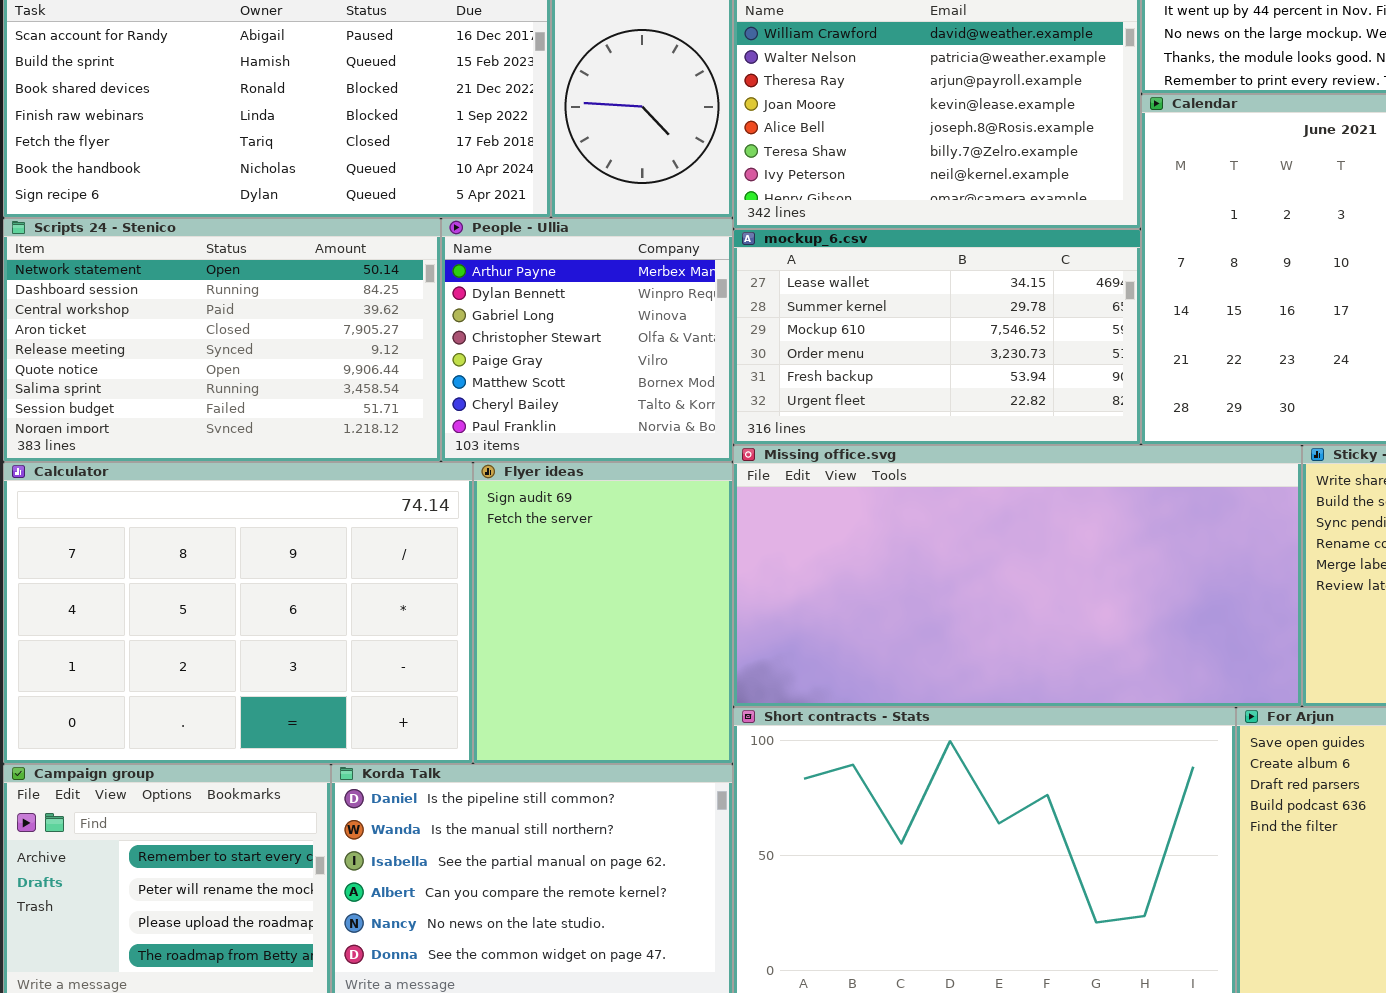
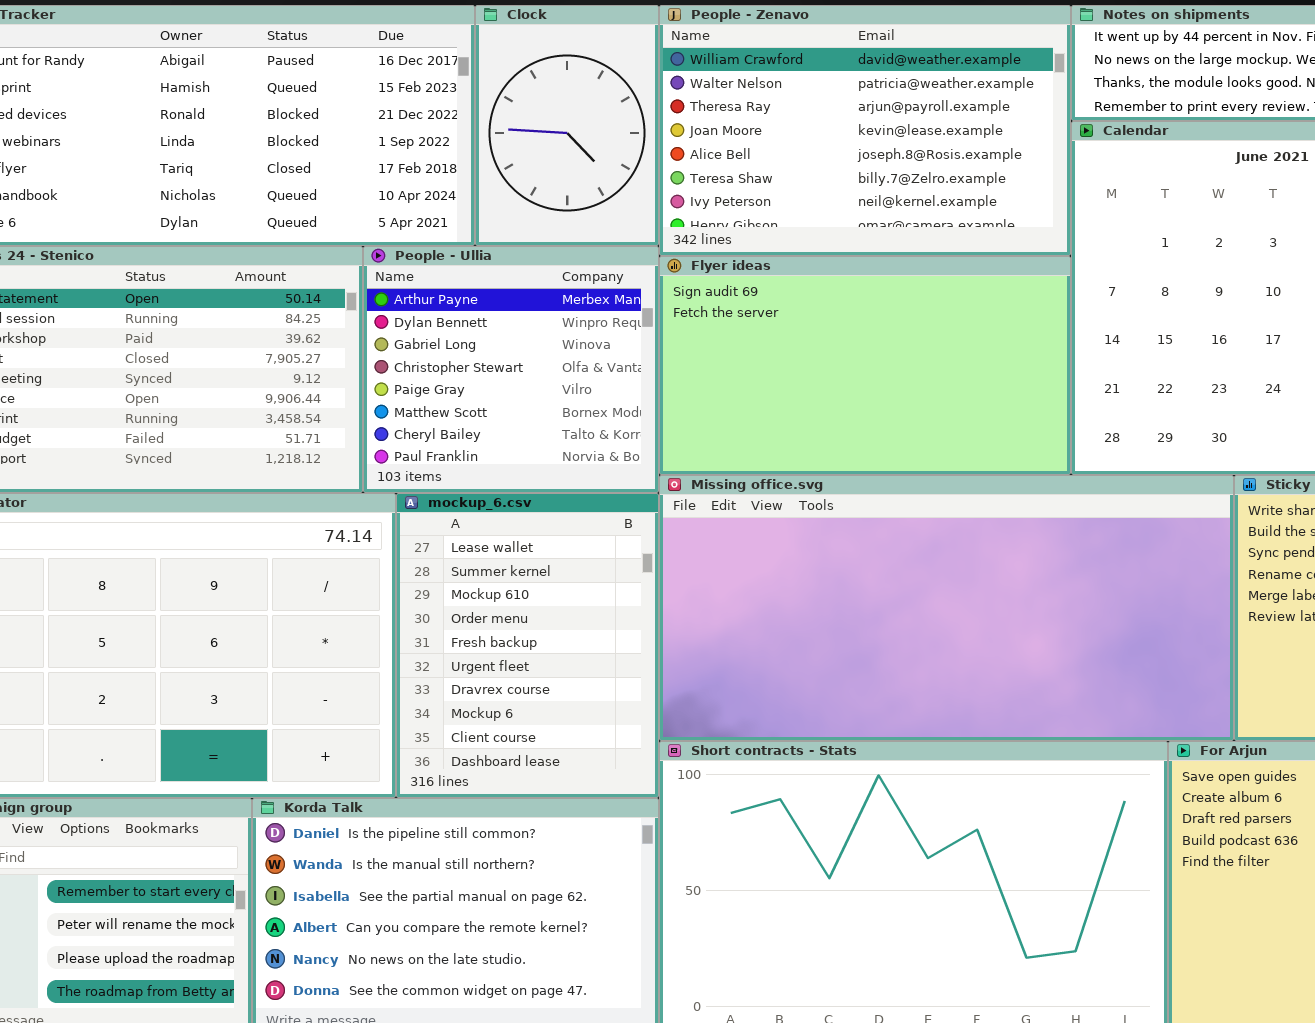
mockup_6.csv: [733,229,1141,445] -> [396,493,659,798], moved, resized
Flyer ideas: [473,462,733,764] -> [659,256,1071,475], moved, resized

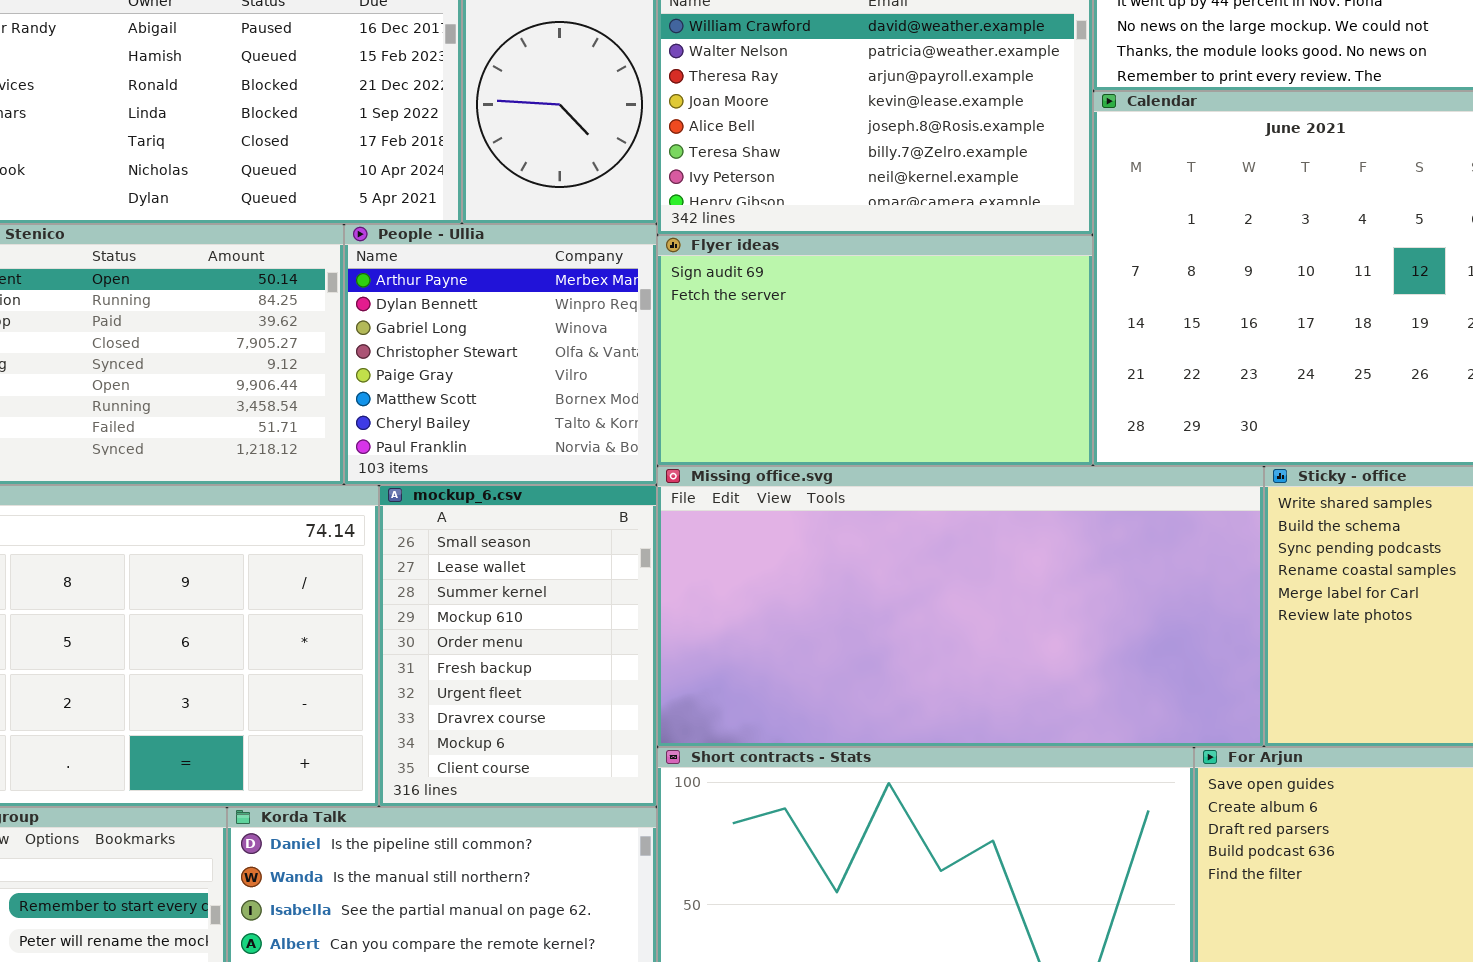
mockup_6.csv: [396,493,659,798] -> [379,485,657,807], scrolled up 1 row

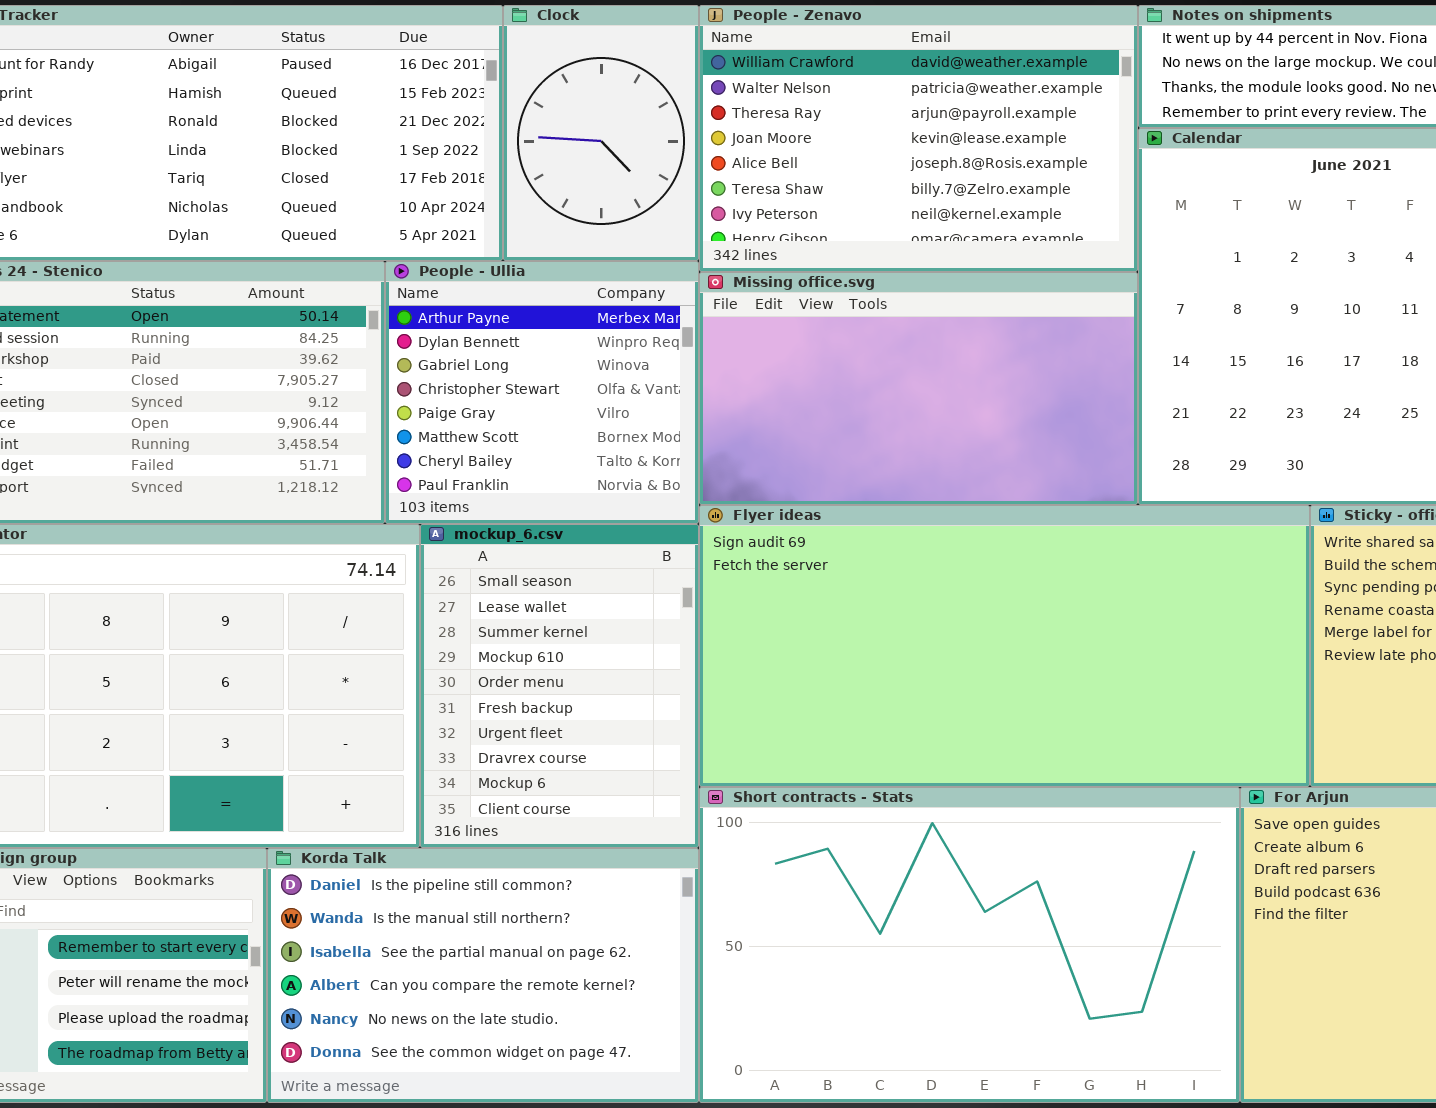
Flyer ideas: [657,235,1093,466] -> [699,505,1310,787], moved, resized
Missing office.svg: [657,466,1264,747] -> [699,272,1138,505], moved, resized

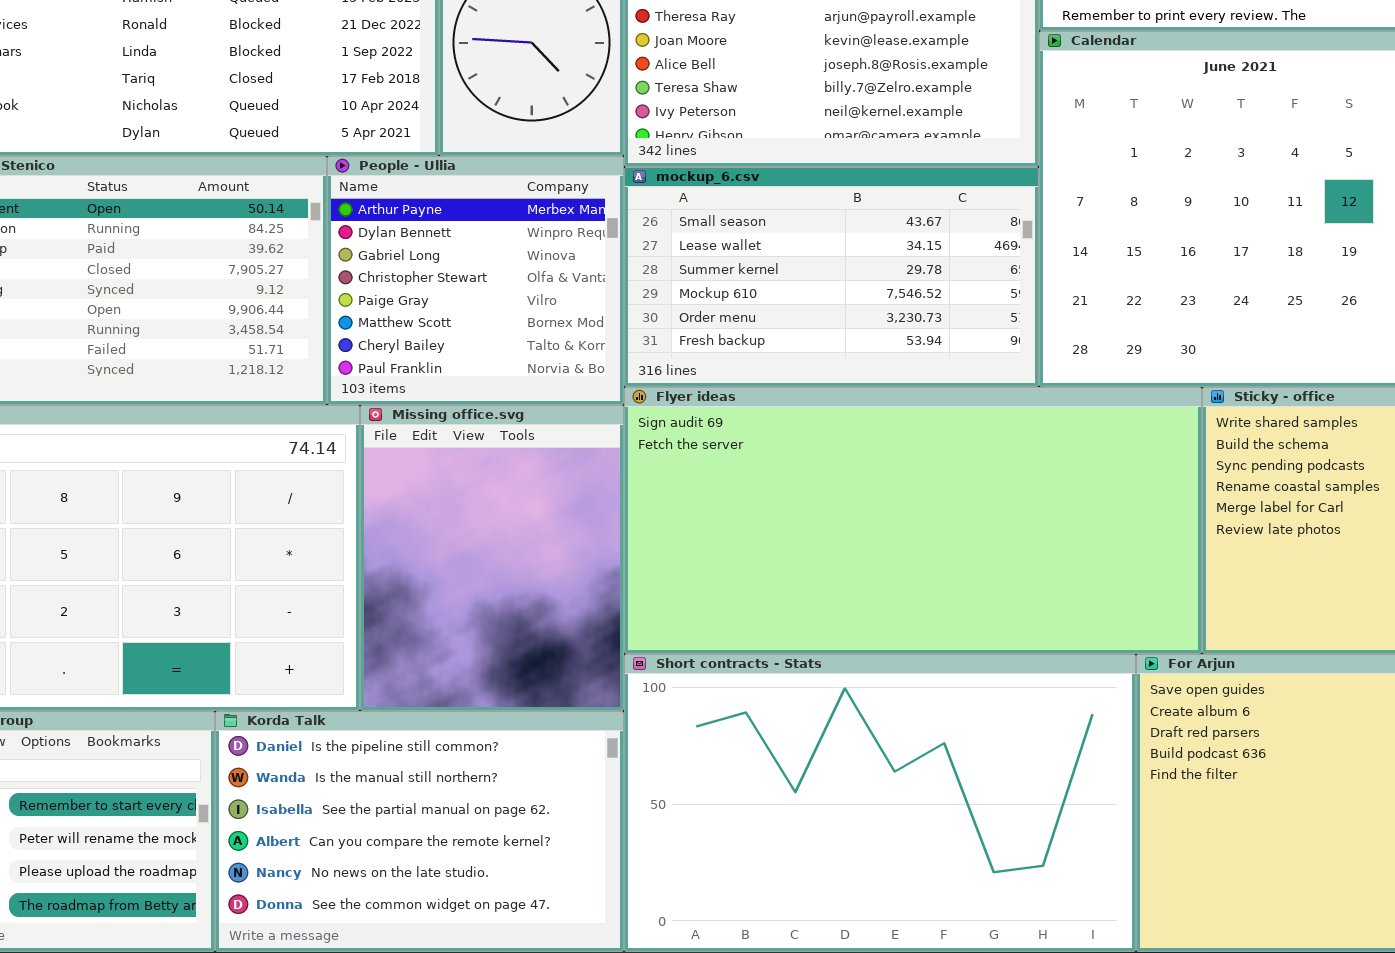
Missing office.svg: [699,272,1138,505] -> [360,405,624,711], moved, resized
mockup_6.csv: [420,524,699,848] -> [624,167,1039,387], moved, resized

